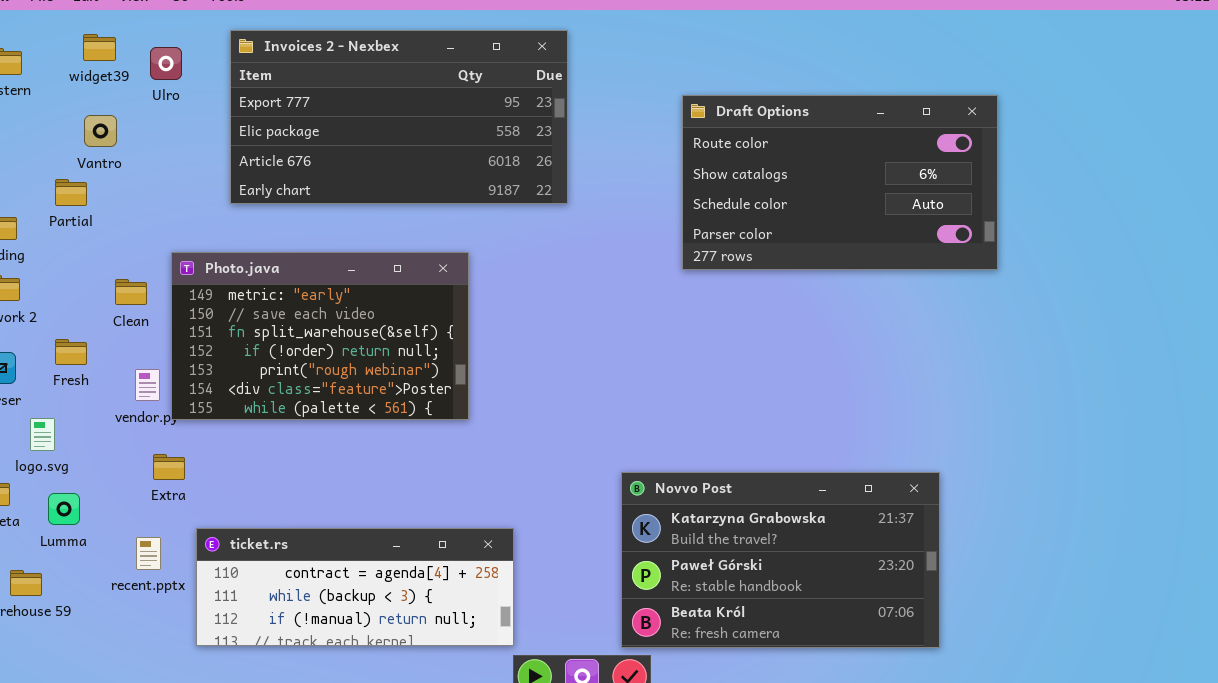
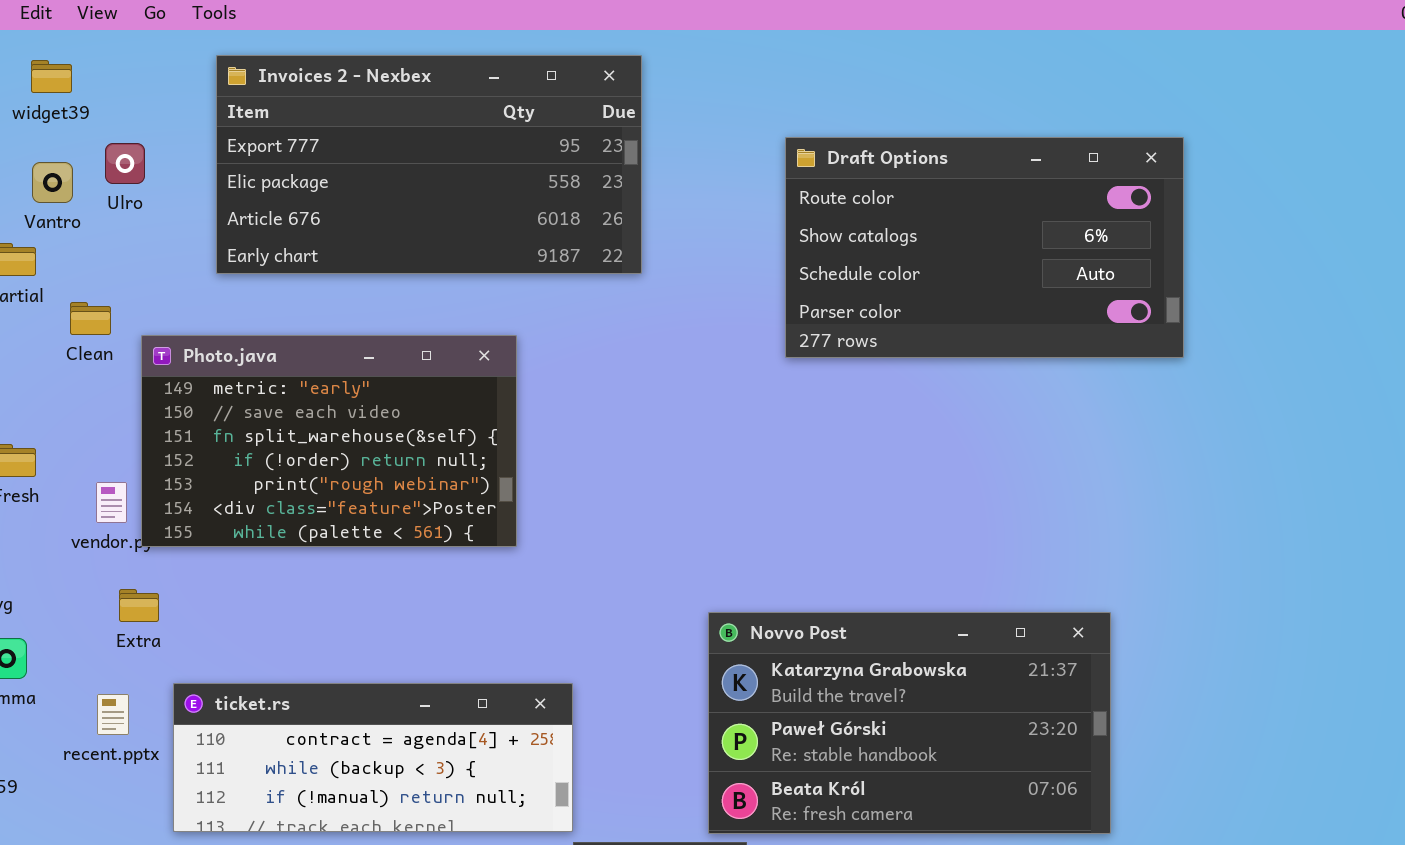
Ulro: [150,47,182,80] -> [105,143,145,184], moved
Clean: [115,279,147,305] -> [70,302,111,335], moved

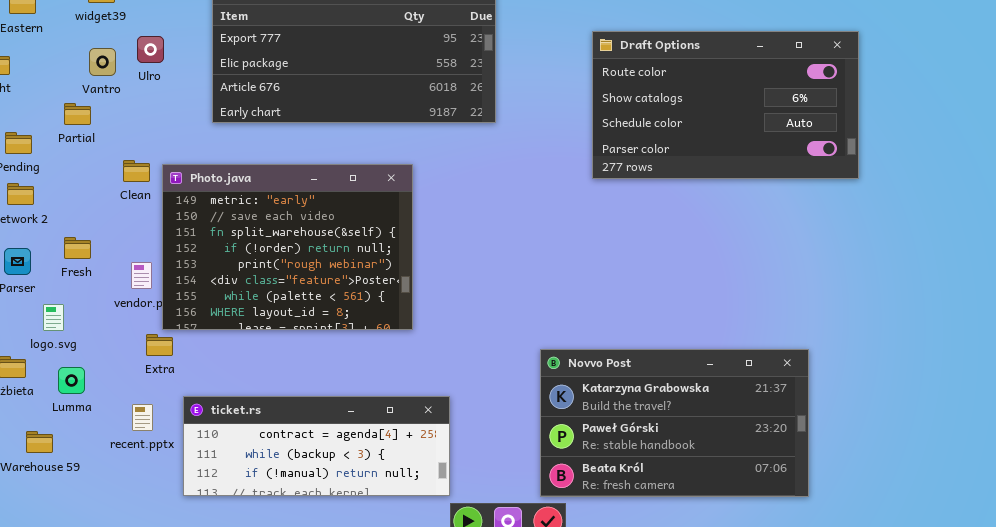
Clean: [70,302,111,335] -> [123,160,150,182], moved
Photo.java: [141,335,517,547] -> [162,164,413,330], resized

